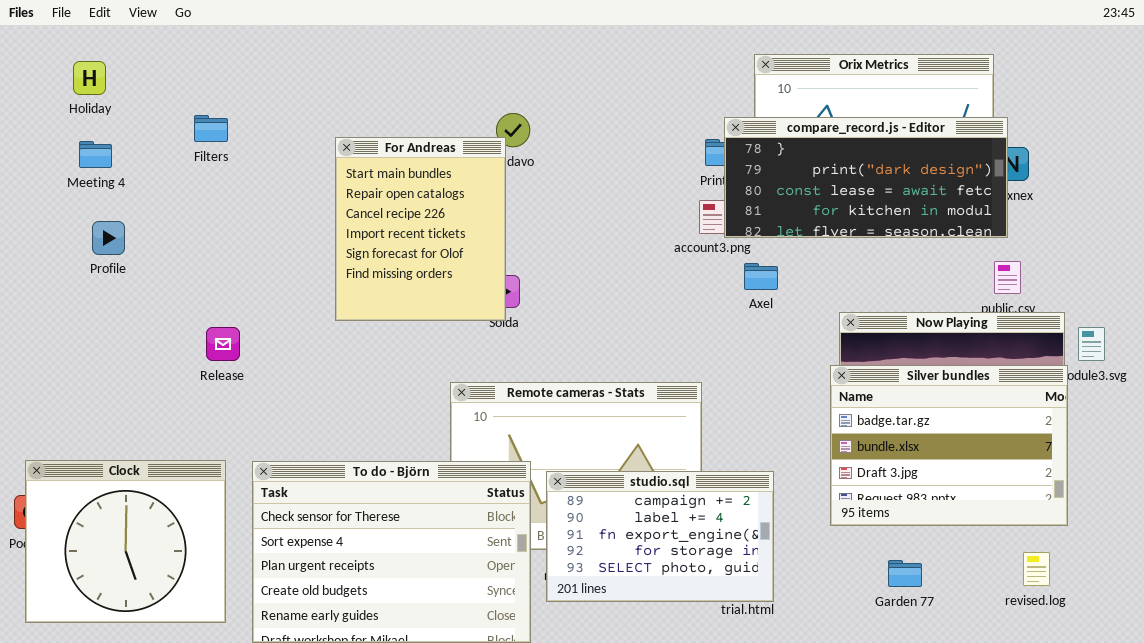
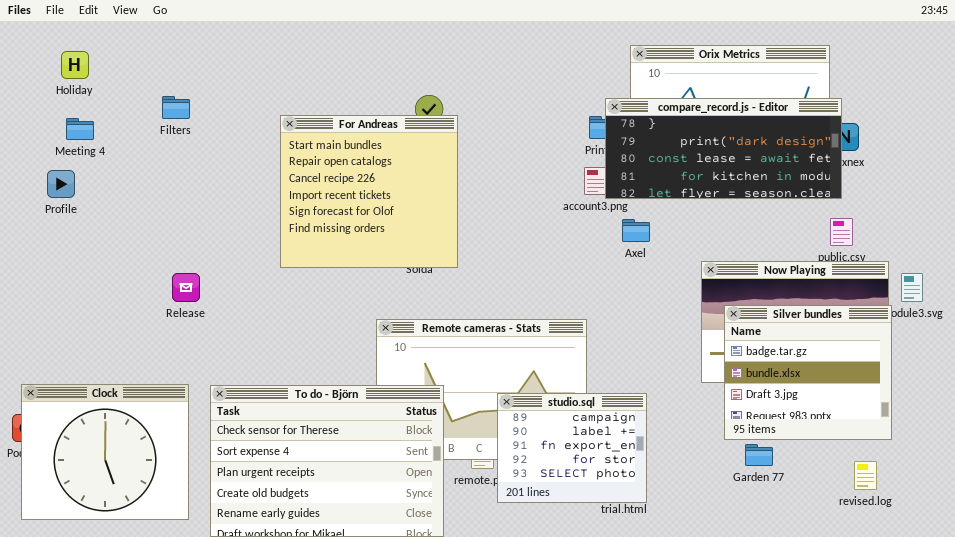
For Andreas: [335,137,506,321] -> [280,115,458,268], resized
Profile: [92,221,125,255] -> [47,170,75,198], moved
Silver bundles: [830,365,1068,526] -> [724,305,892,440], resized
studio.sql: [546,471,774,602] -> [497,393,647,503], resized
Garden 77: [888,560,922,587] -> [745,444,773,466], moved

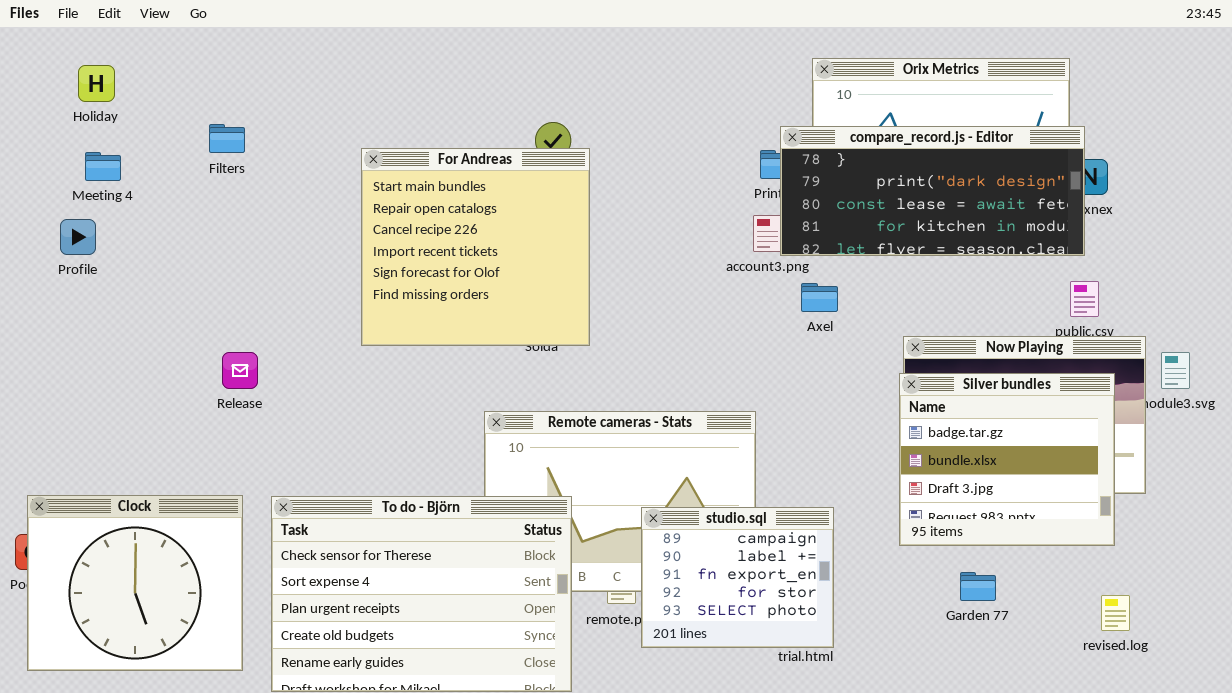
Silver bundles: [724,305,892,440] -> [899,373,1115,546], moved

